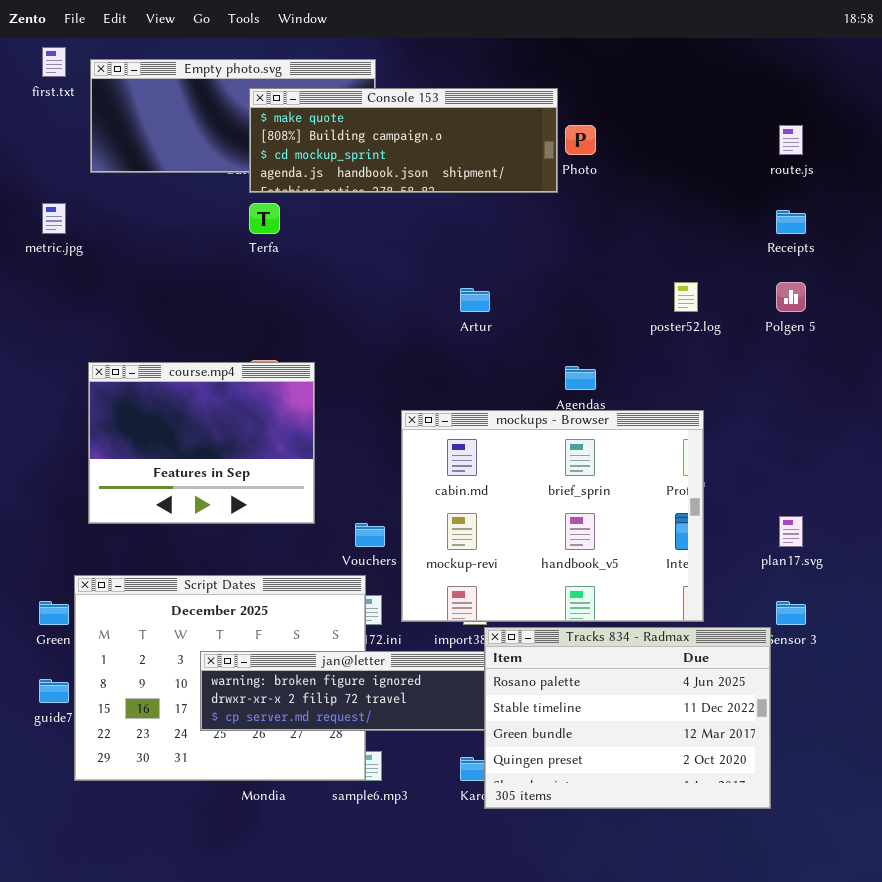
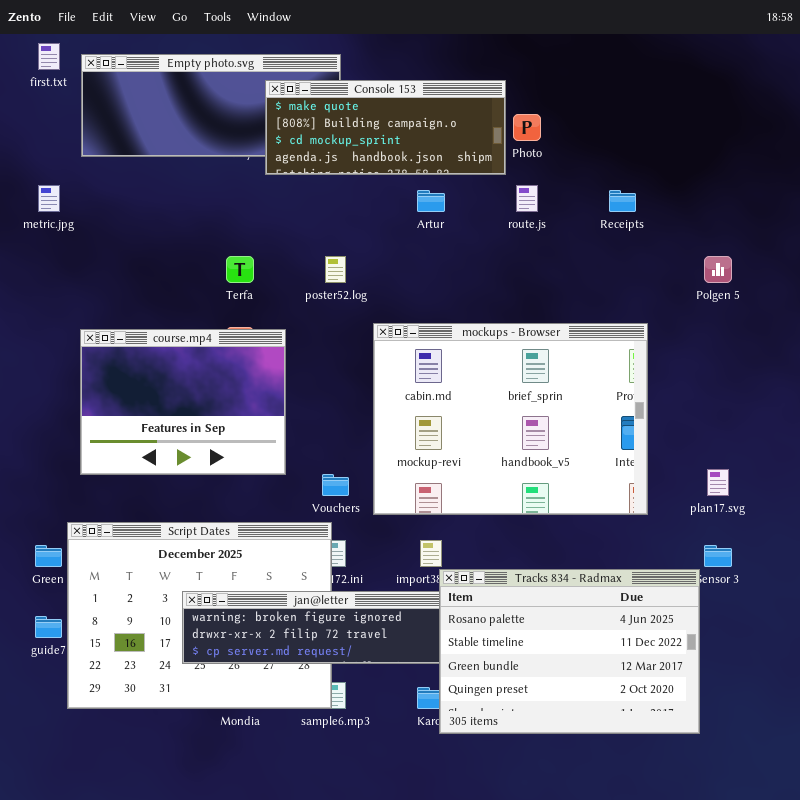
Console 153: [249,88,558,193] -> [265,80,506,175], resized
route.js: [779,125,803,155] -> [516,185,538,212], moved
Terfa: [249,203,280,234] -> [226,256,254,283], moved
Receipts: [776,210,806,234] -> [609,190,636,212], moved
poster52.log: [674,282,698,312] -> [325,256,346,283], moved
Artur: [460,288,490,312] -> [417,190,445,212], moved
mockups - Browser: [401,410,704,622] -> [373,323,648,515], moved

